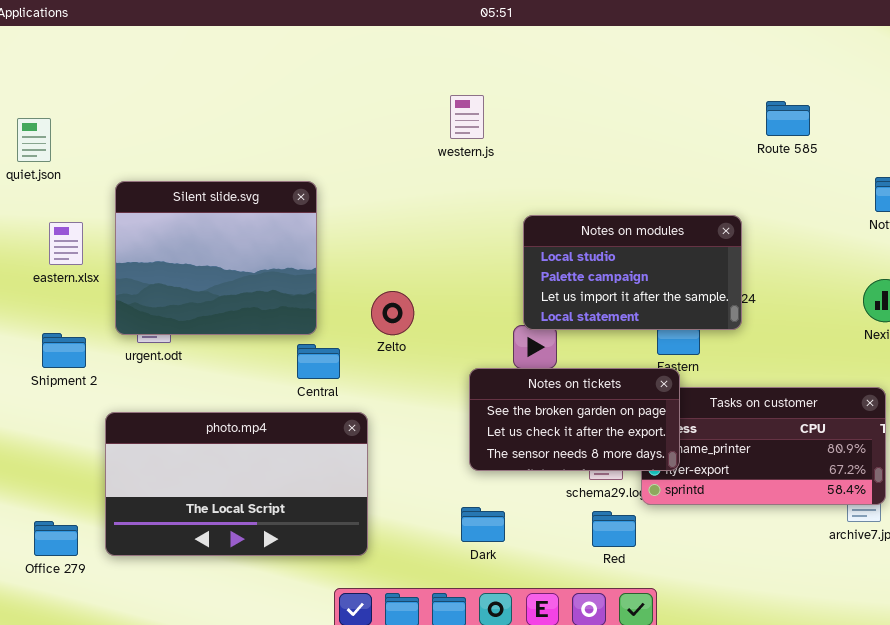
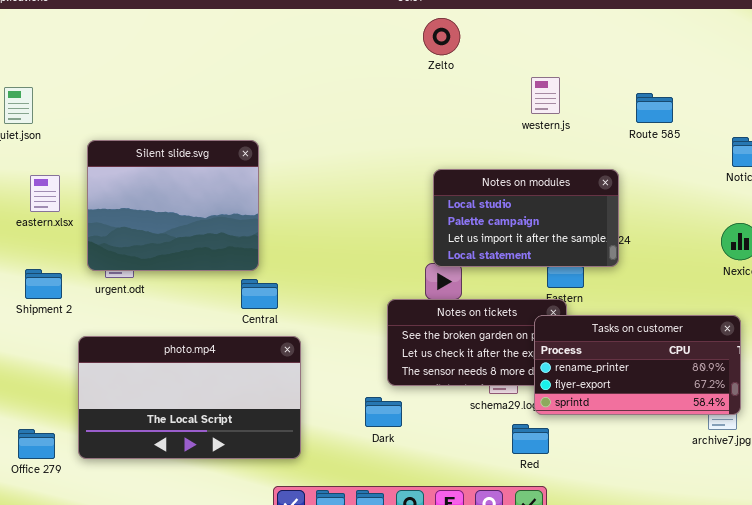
western.js: [450,95,484,139] -> [531,77,560,114], moved
Route 585: [766,101,810,136] -> [636,93,673,123], moved
Zelto: [371,291,414,335] -> [423,18,460,55], moved
Tasks on customer: [641,387,886,505] -> [534,315,741,415], raised
Dark: [461,507,505,542] -> [365,397,402,427], moved
Red: [592,511,636,547] -> [512,424,549,454], moved

